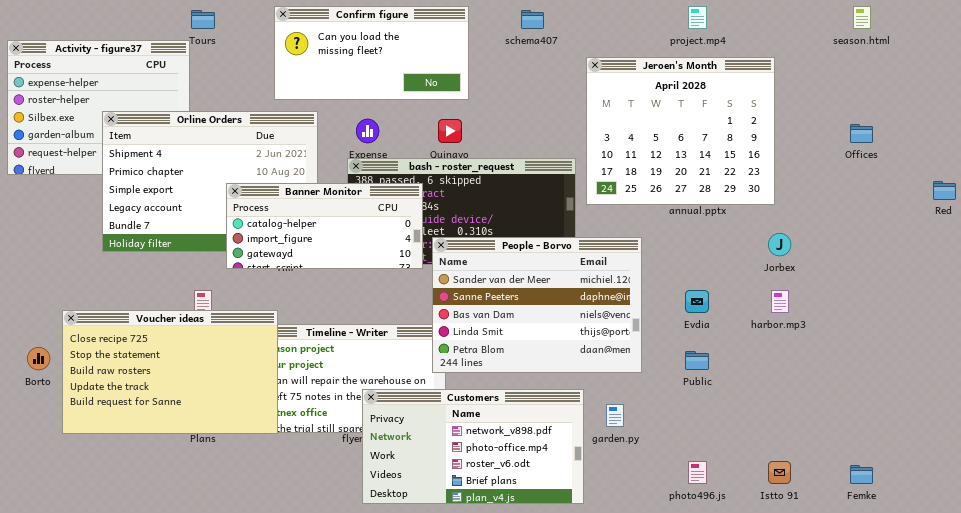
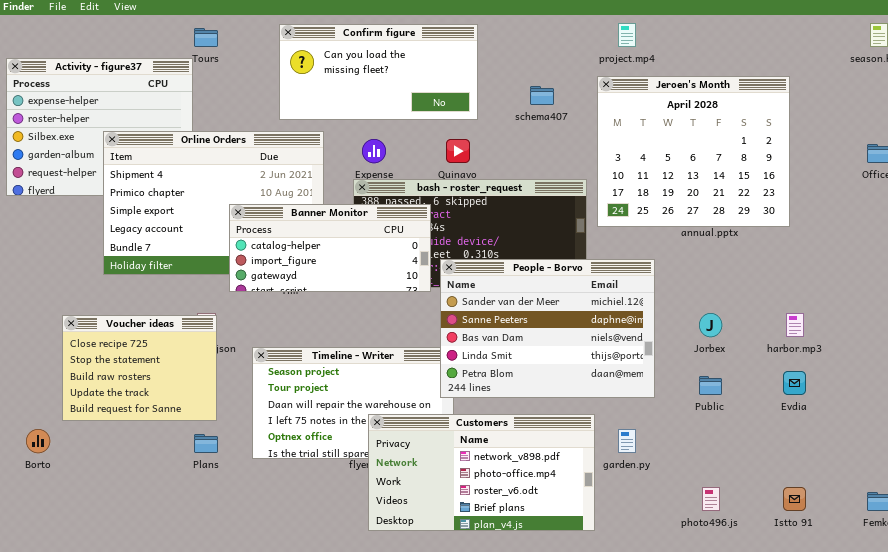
project.mp4: [688,6,707,29] -> [618,23,636,47], moved
schema407: [521,10,544,29] -> [530,86,554,105], moved
Jorbex: [768,233,791,256] -> [699,313,722,337], moved
Evdia: [685,290,709,313] -> [783,371,806,395], moved
Voucher ideas: [62,310,278,434] -> [62,315,217,421], moved, resized
Borto: [27,347,50,370] -> [26,429,50,453], moved

